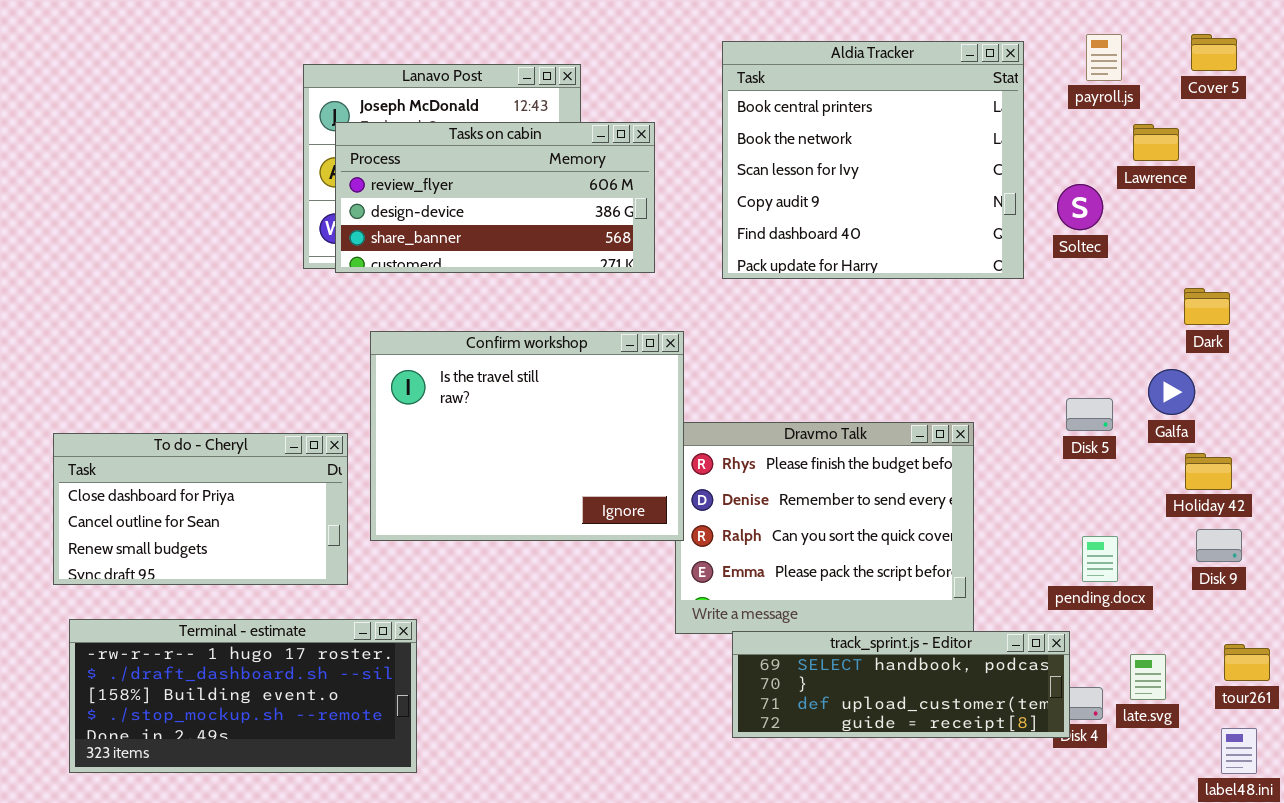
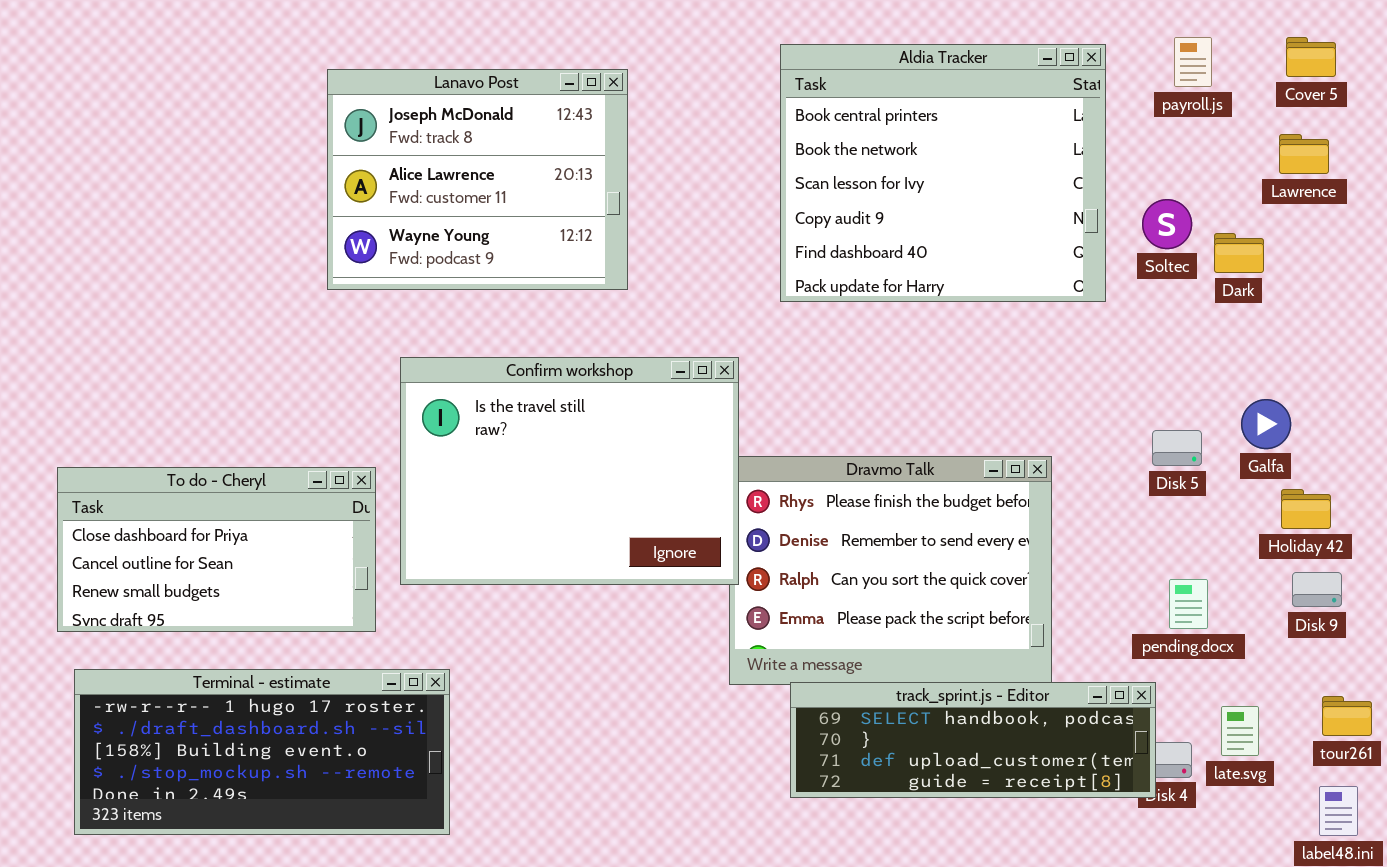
Tasks on cabin: [335,122,655,273] -> none, closed
Lawrence: [1133,124,1179,161] -> [1279,134,1329,174], moved
Dark: [1184,288,1230,325] -> [1214,233,1264,273], moved

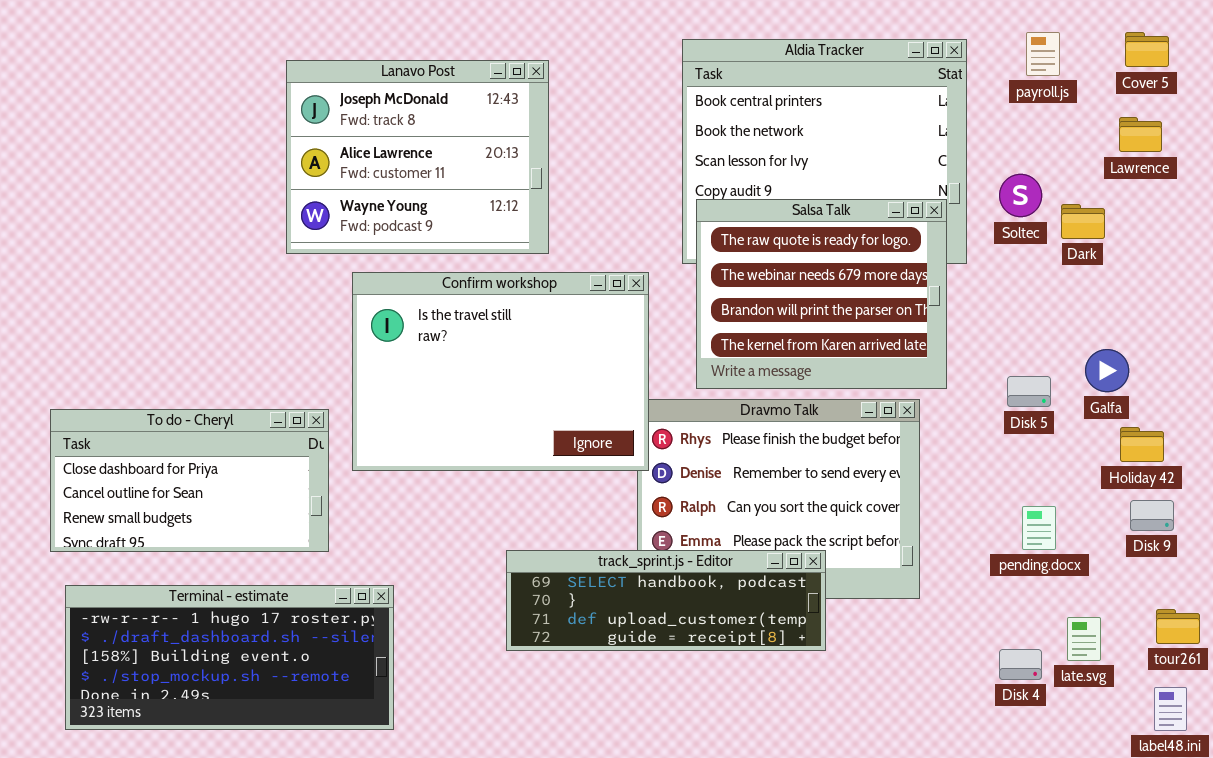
Salsa Talk: none -> [696,199,947,389], opened
Confirm workshop: [400,357,739,585] -> [352,272,649,471], moved
track_sprint.js - Editor: [790,682,1156,798] -> [506,550,826,651], moved

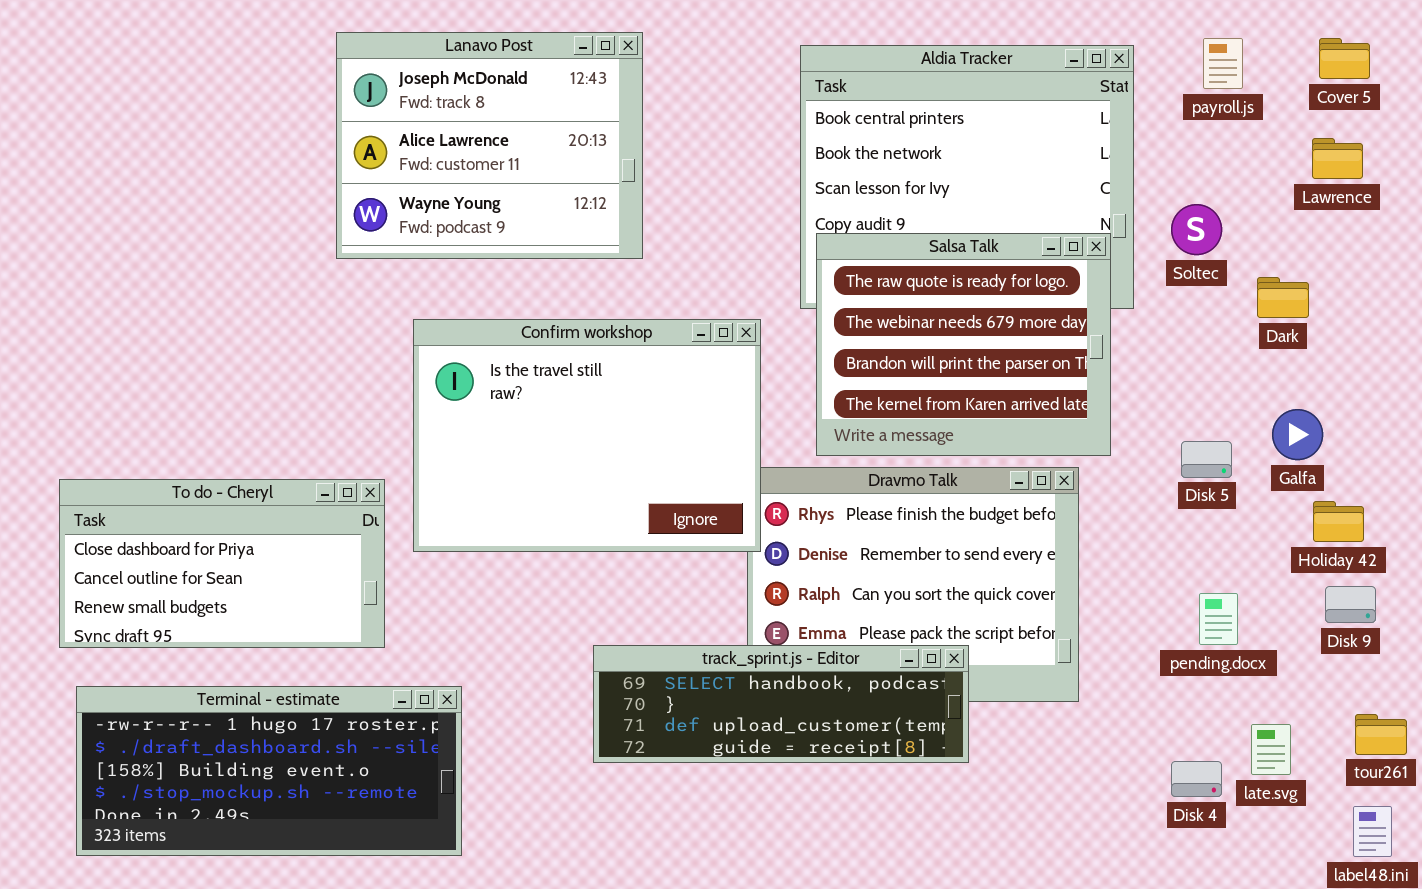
Lanavo Post: [286,60,549,254] -> [336,32,643,259], moved
Dark: [1061,204,1105,239] -> [1257,277,1309,318], moved

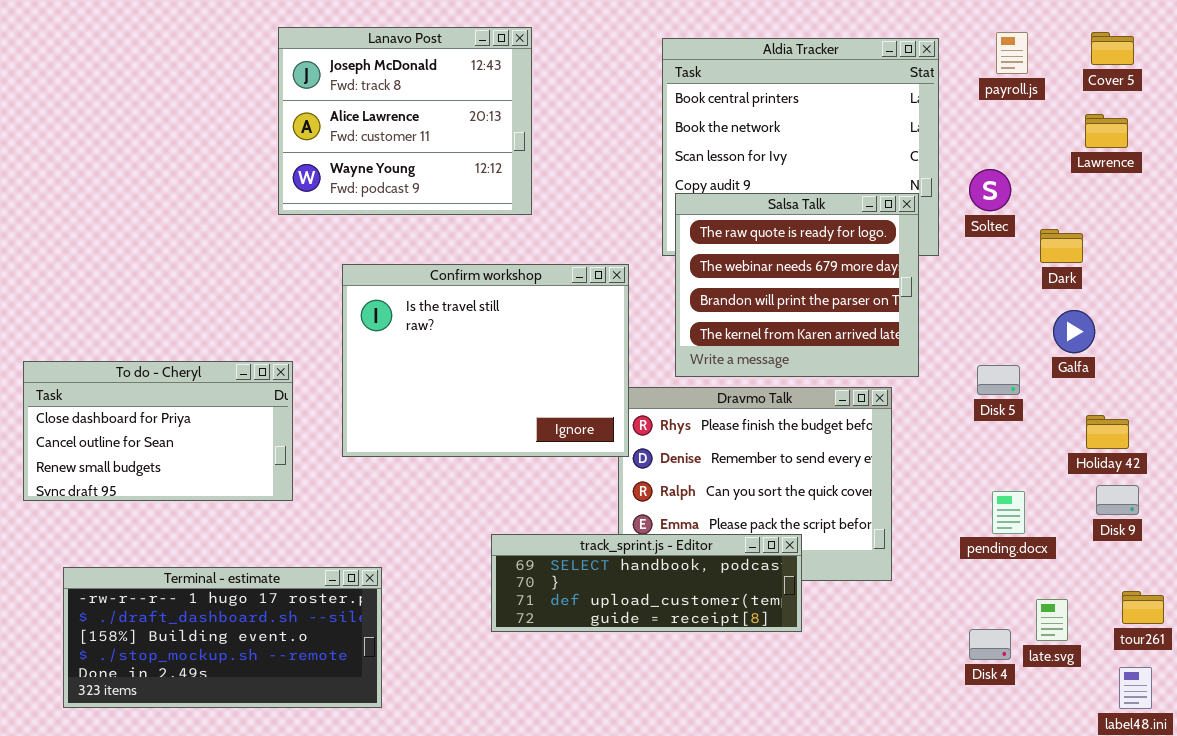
Galfa: [1272,409,1323,460] -> [1053,310,1095,353], moved
To do - Cheryl: [59,479,385,648] -> [23,361,293,501], moved

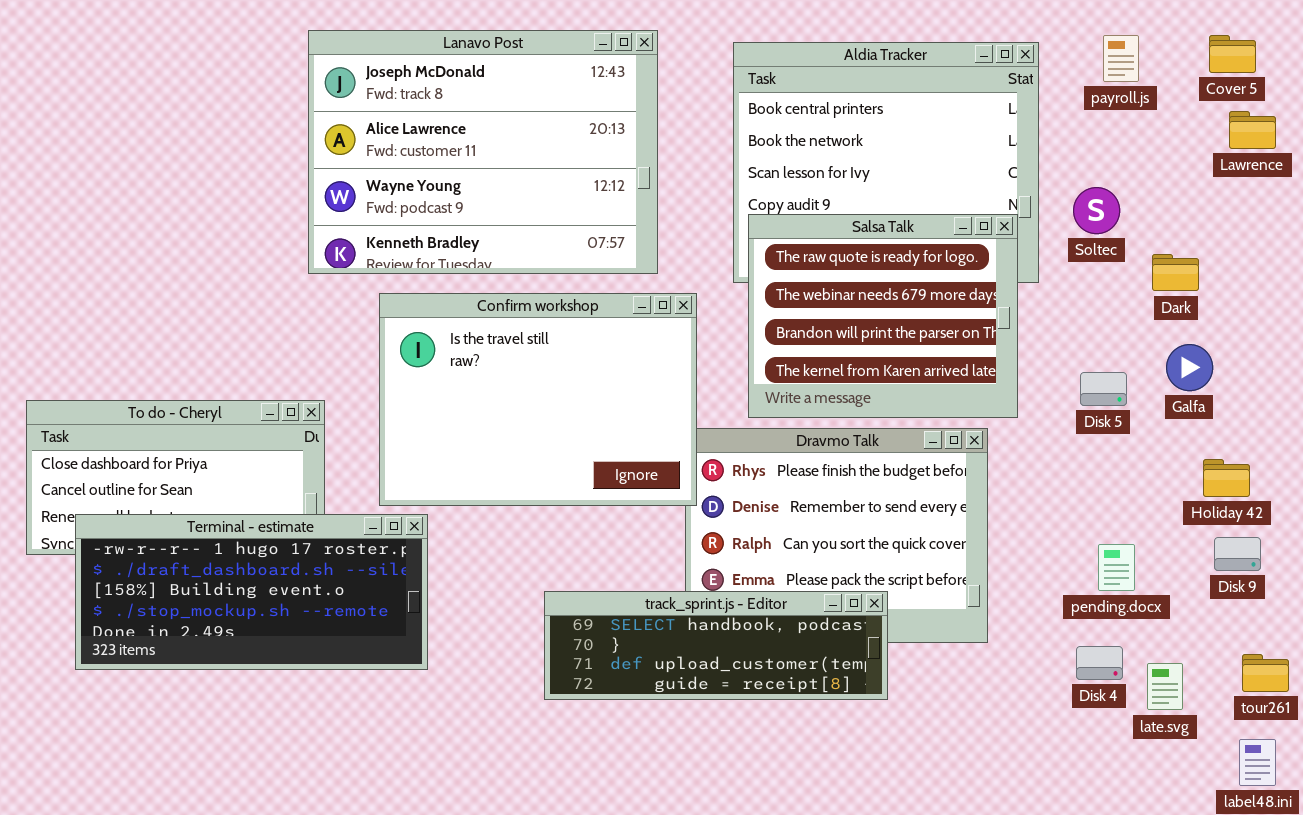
Lanavo Post: [278,27,532,215] -> [308,30,658,274], resized
Lawrence: [1085,114,1128,148] -> [1229,111,1276,149], moved
Disk 5: [977,365,1020,395] -> [1080,372,1127,406], moved
Terminal - estimate: [63,567,382,708] -> [75,514,428,670], moved
Disk 4: [969,629,1011,660] -> [1076,646,1123,680], moved

